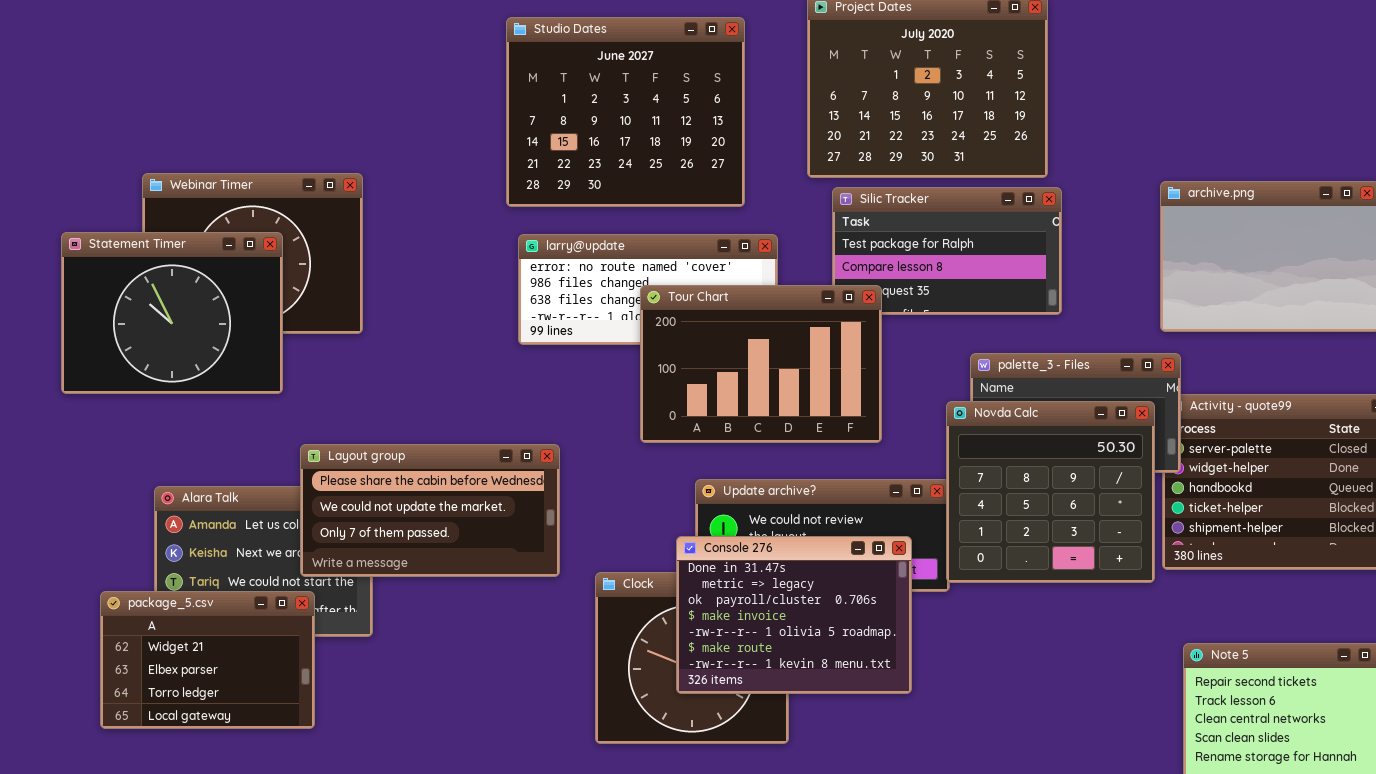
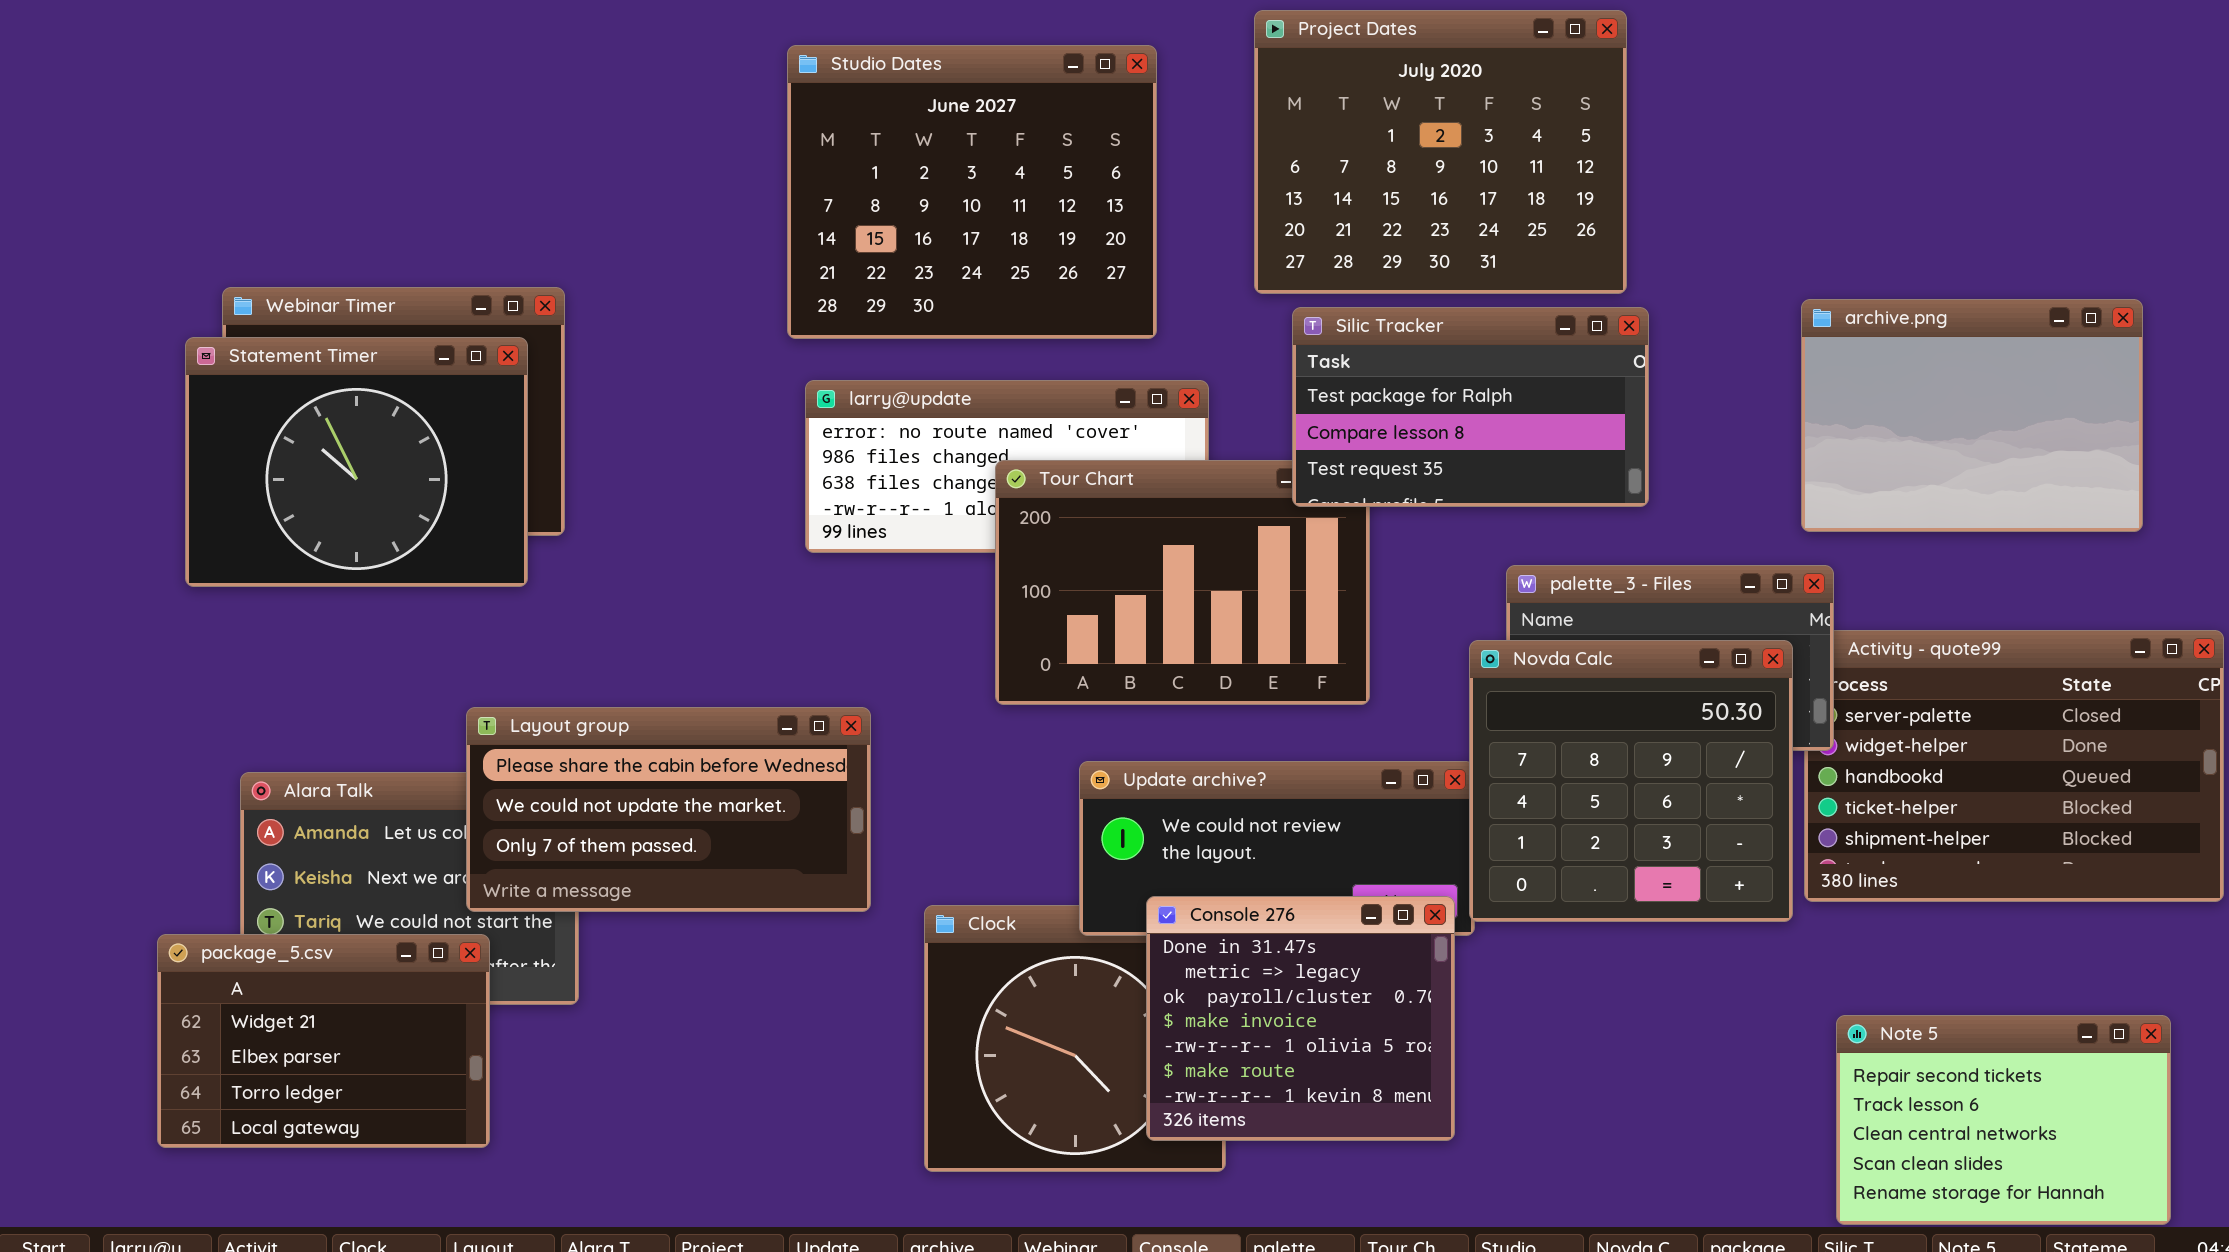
Silic Tracker: [832,187,1062,315] -> [1292,307,1649,507], raised
Statement Timer: [61,232,283,394] -> [185,337,528,587], moved
Console 276: [676,536,912,694] -> [1146,896,1455,1141], moved, resized

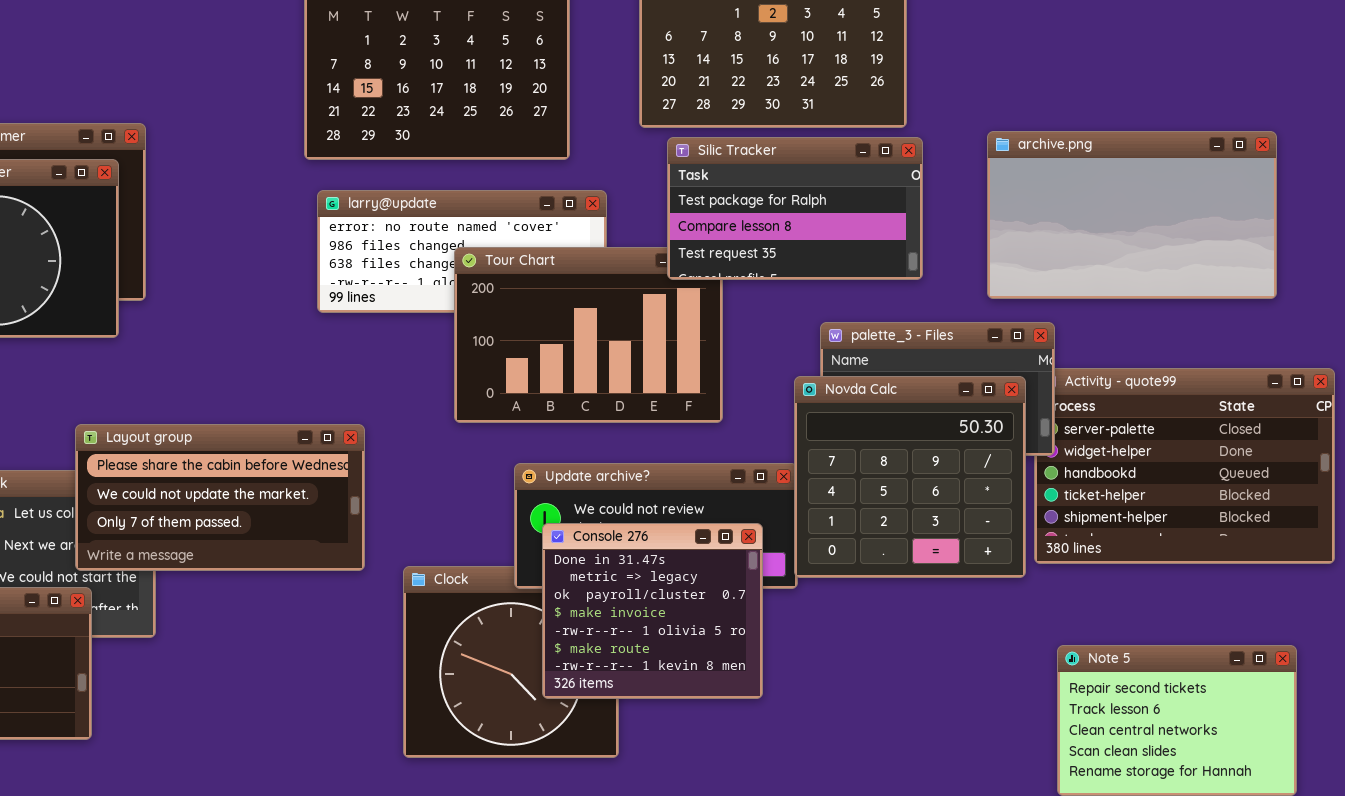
archive.png: [1801,299,2143,532] -> [987,131,1277,299], resized
Console 276: [1146,896,1455,1141] -> [542,523,763,699], moved

